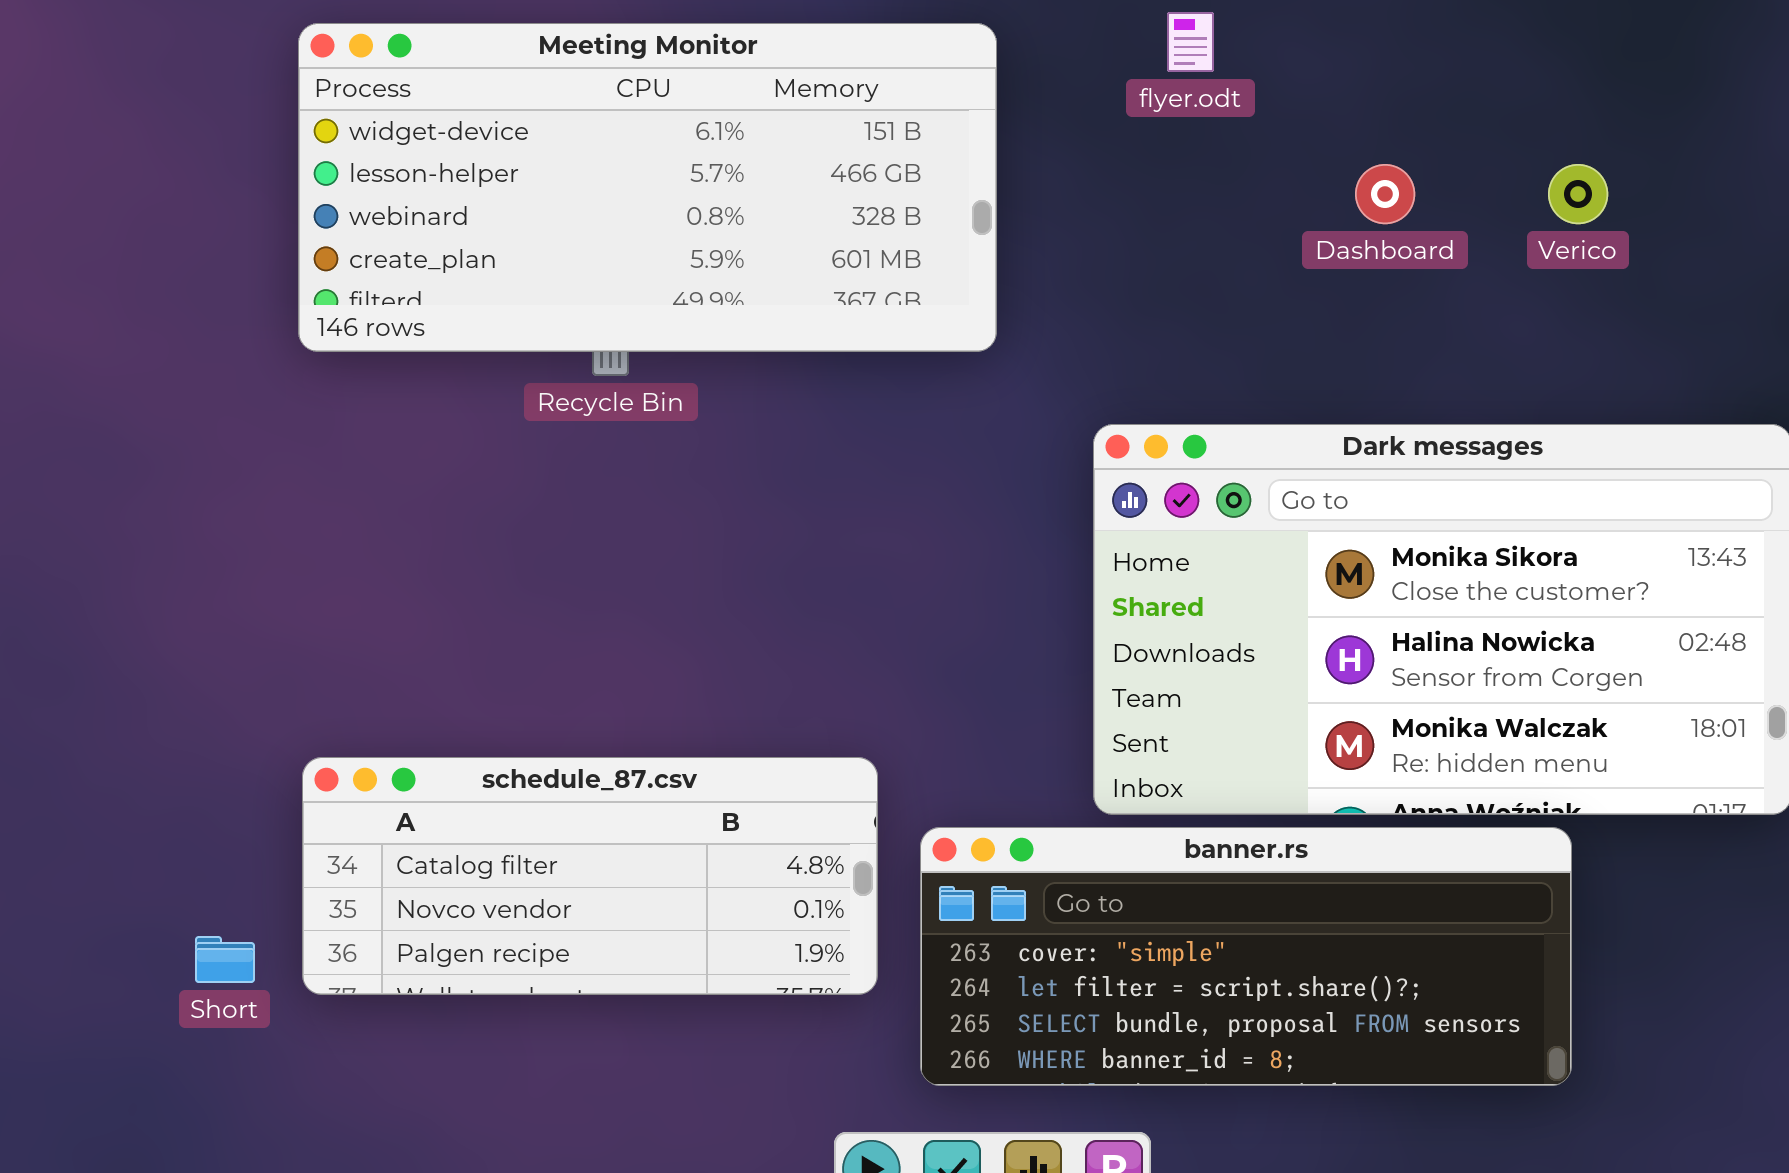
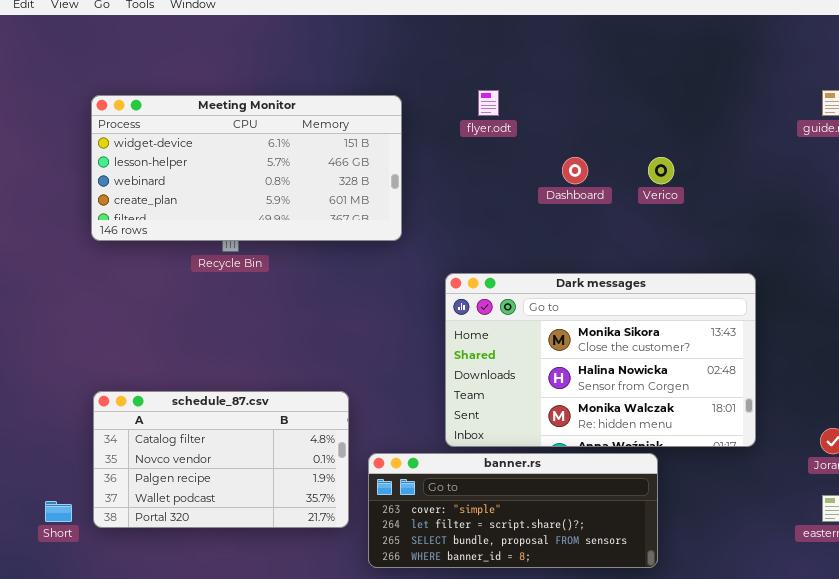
schedule_87.csv: [302,757,878,995] -> [93,391,349,528], resized

